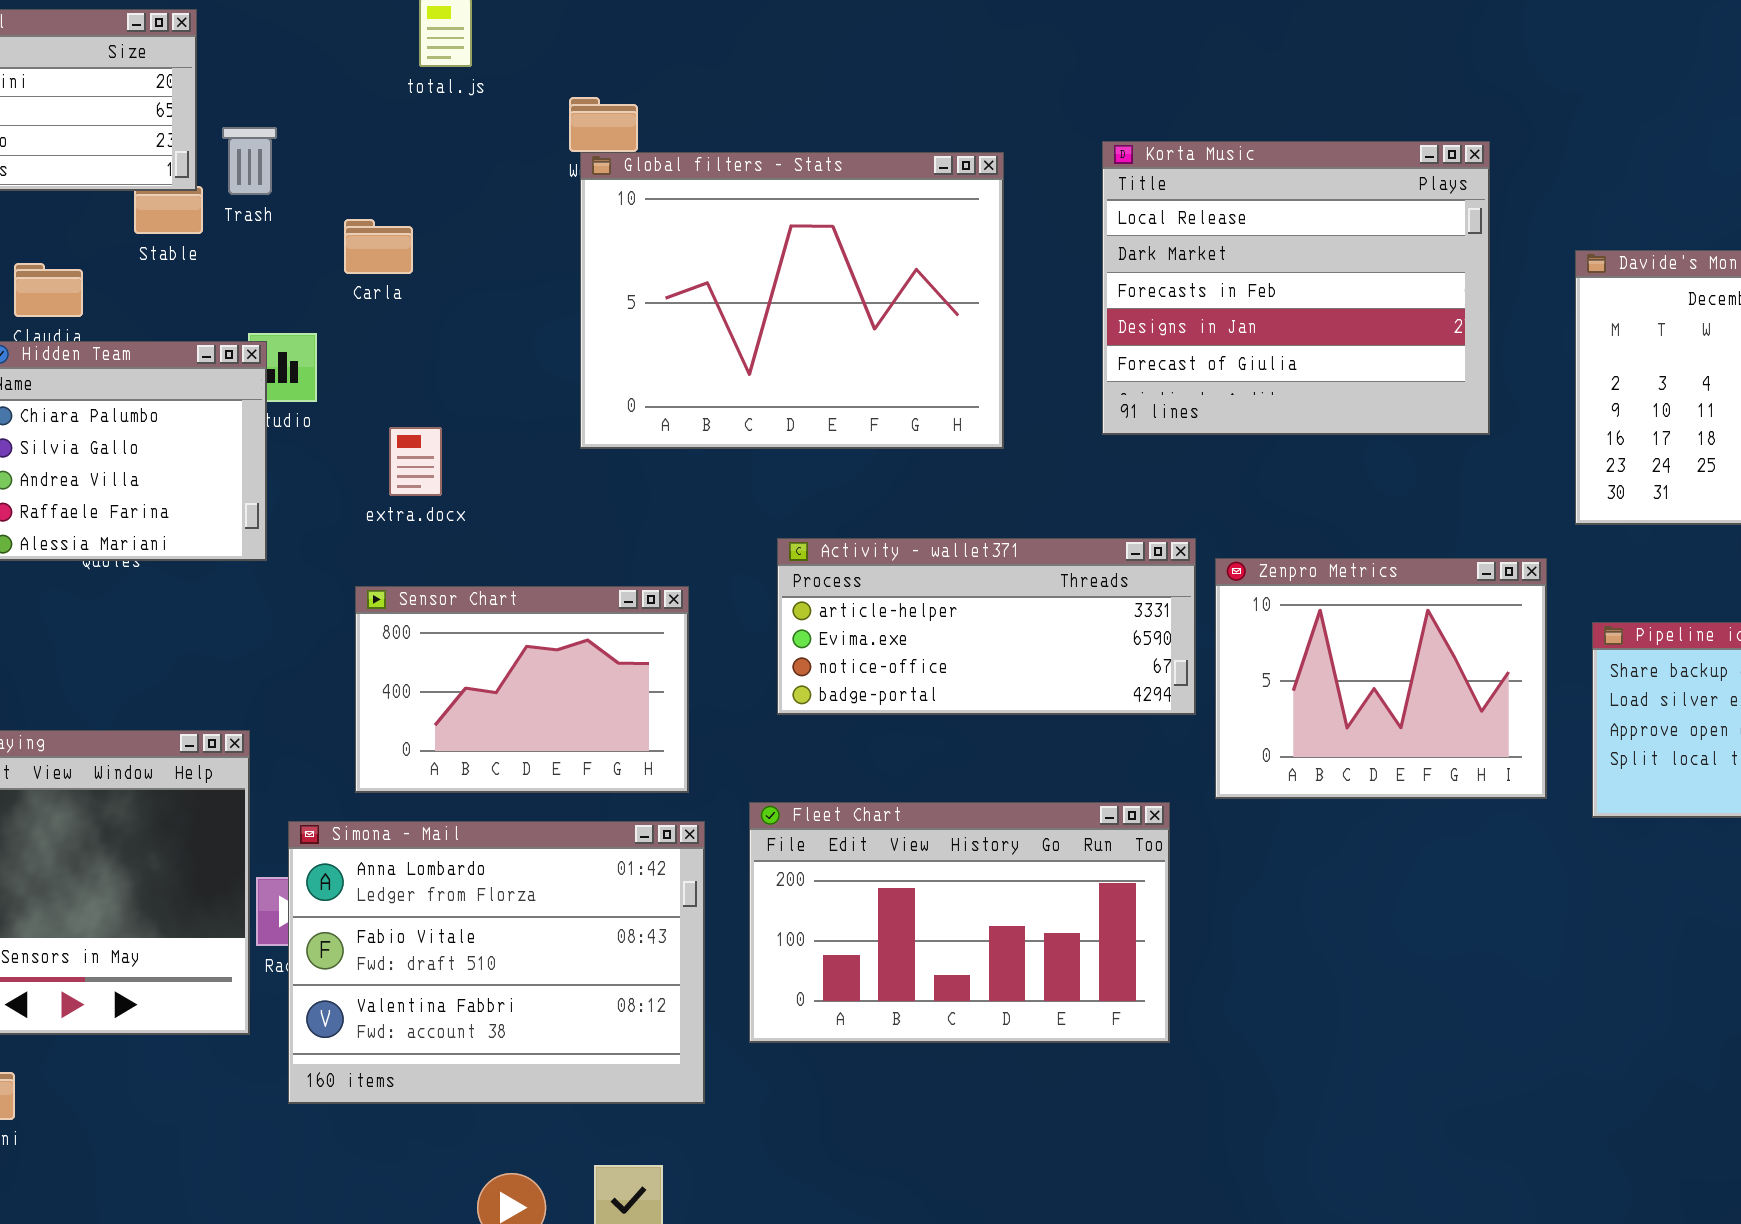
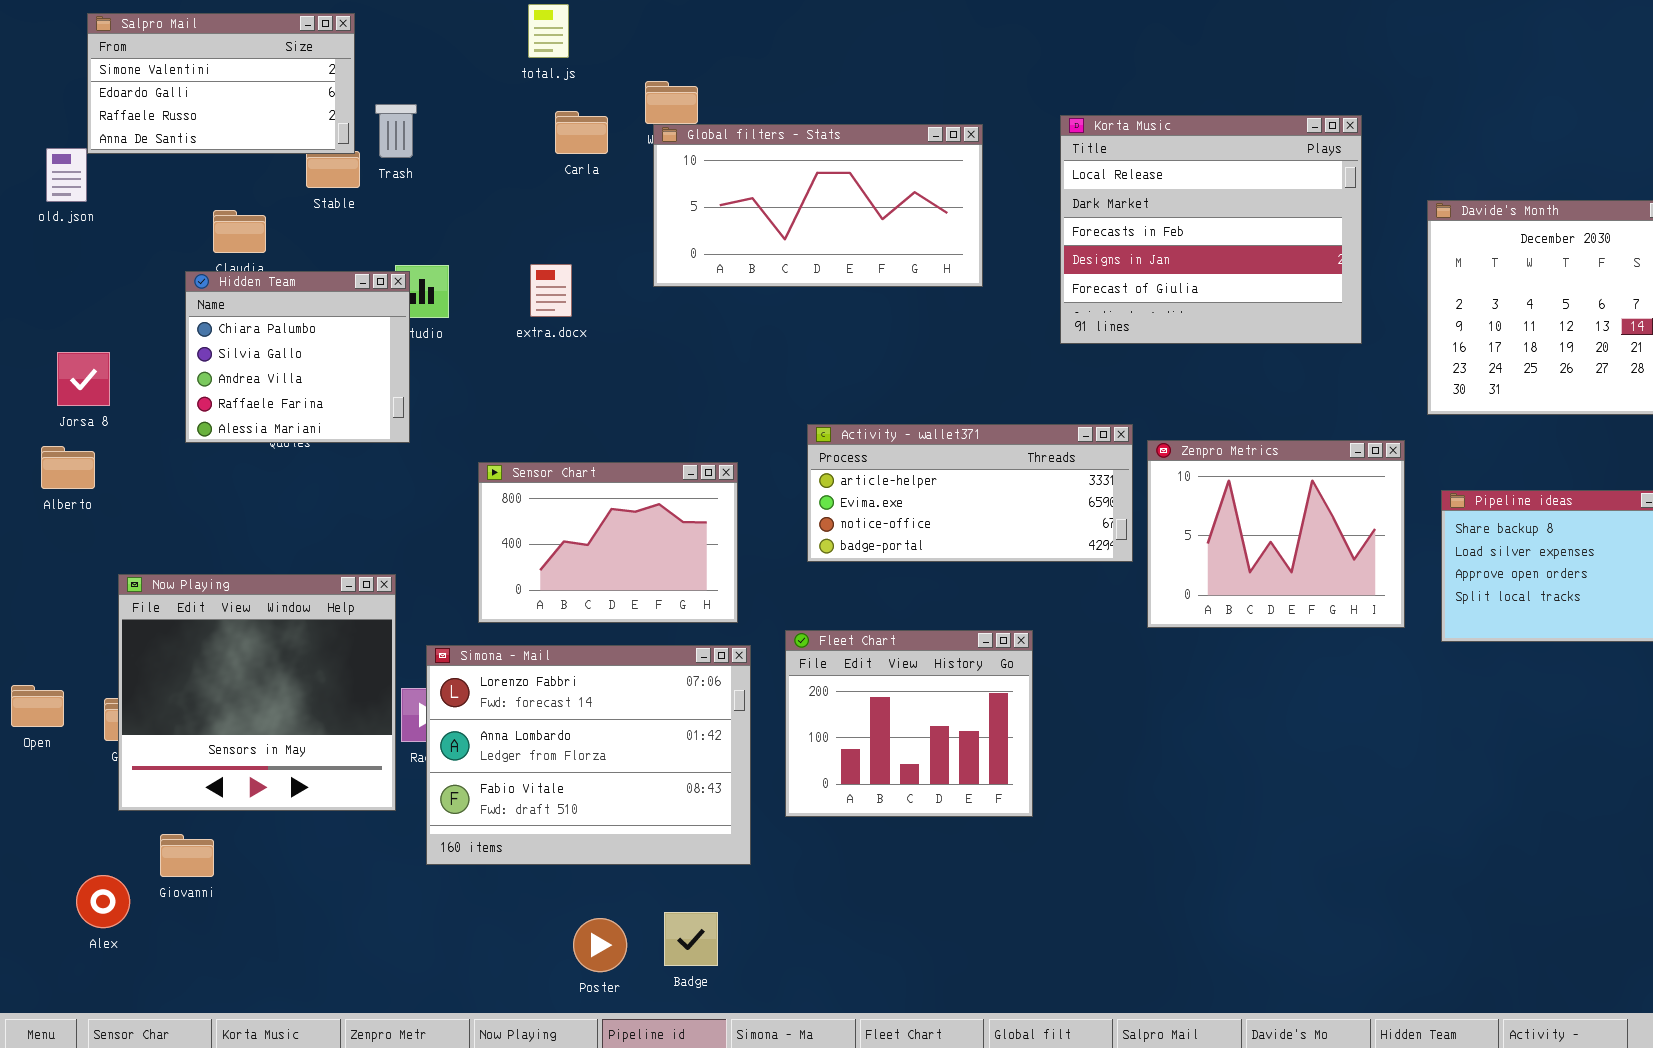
Global filters - Stats: [580,152,1004,449] -> [653,124,983,287], resized
Carla: [344,219,413,274] -> [555,111,608,154], moved
extra.docx: [389,427,442,496] -> [530,264,572,317], moved
Fleet Chart: [749,802,1170,1043] -> [785,630,1033,817], resized
Simona - Mail: [288,821,705,1104] -> [426,645,751,865], scrolled up 1 row

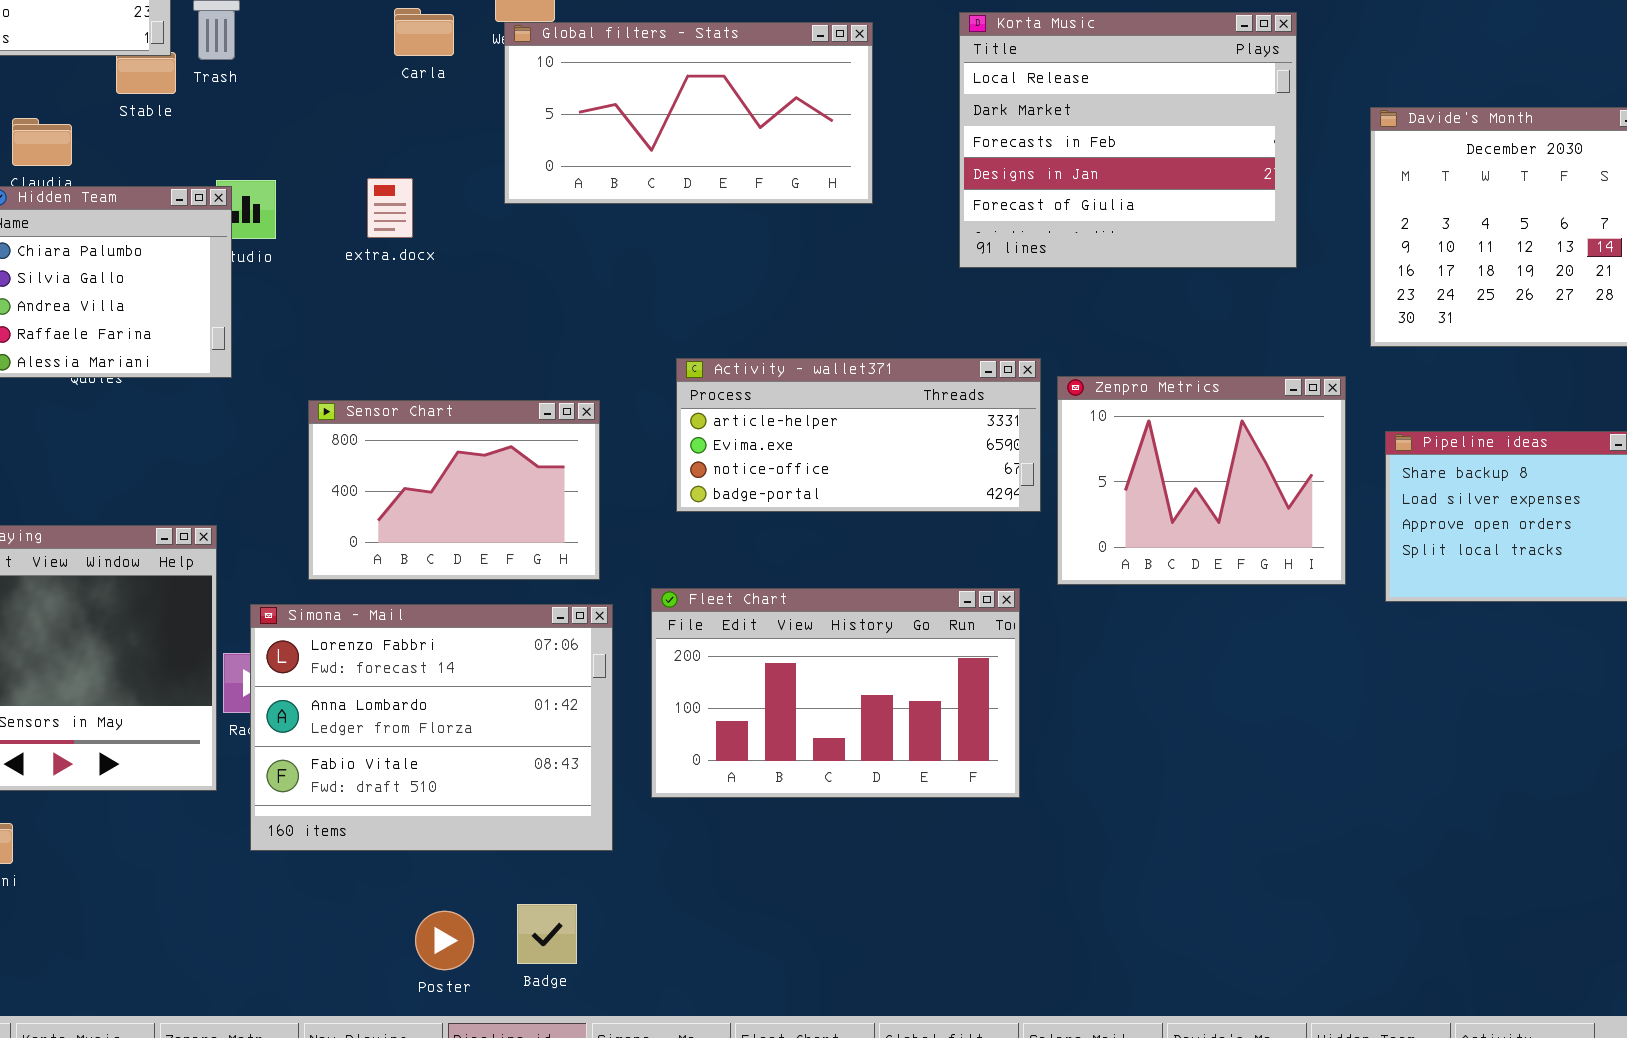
Fleet Chart: [785,630,1033,817] -> [651,588,1020,798], resized

